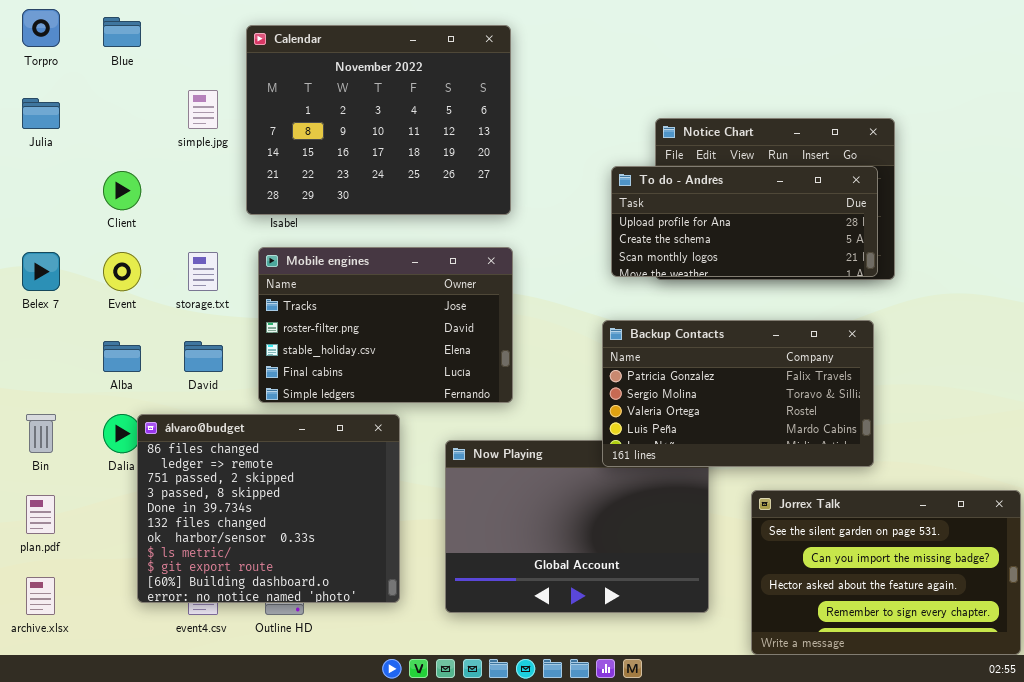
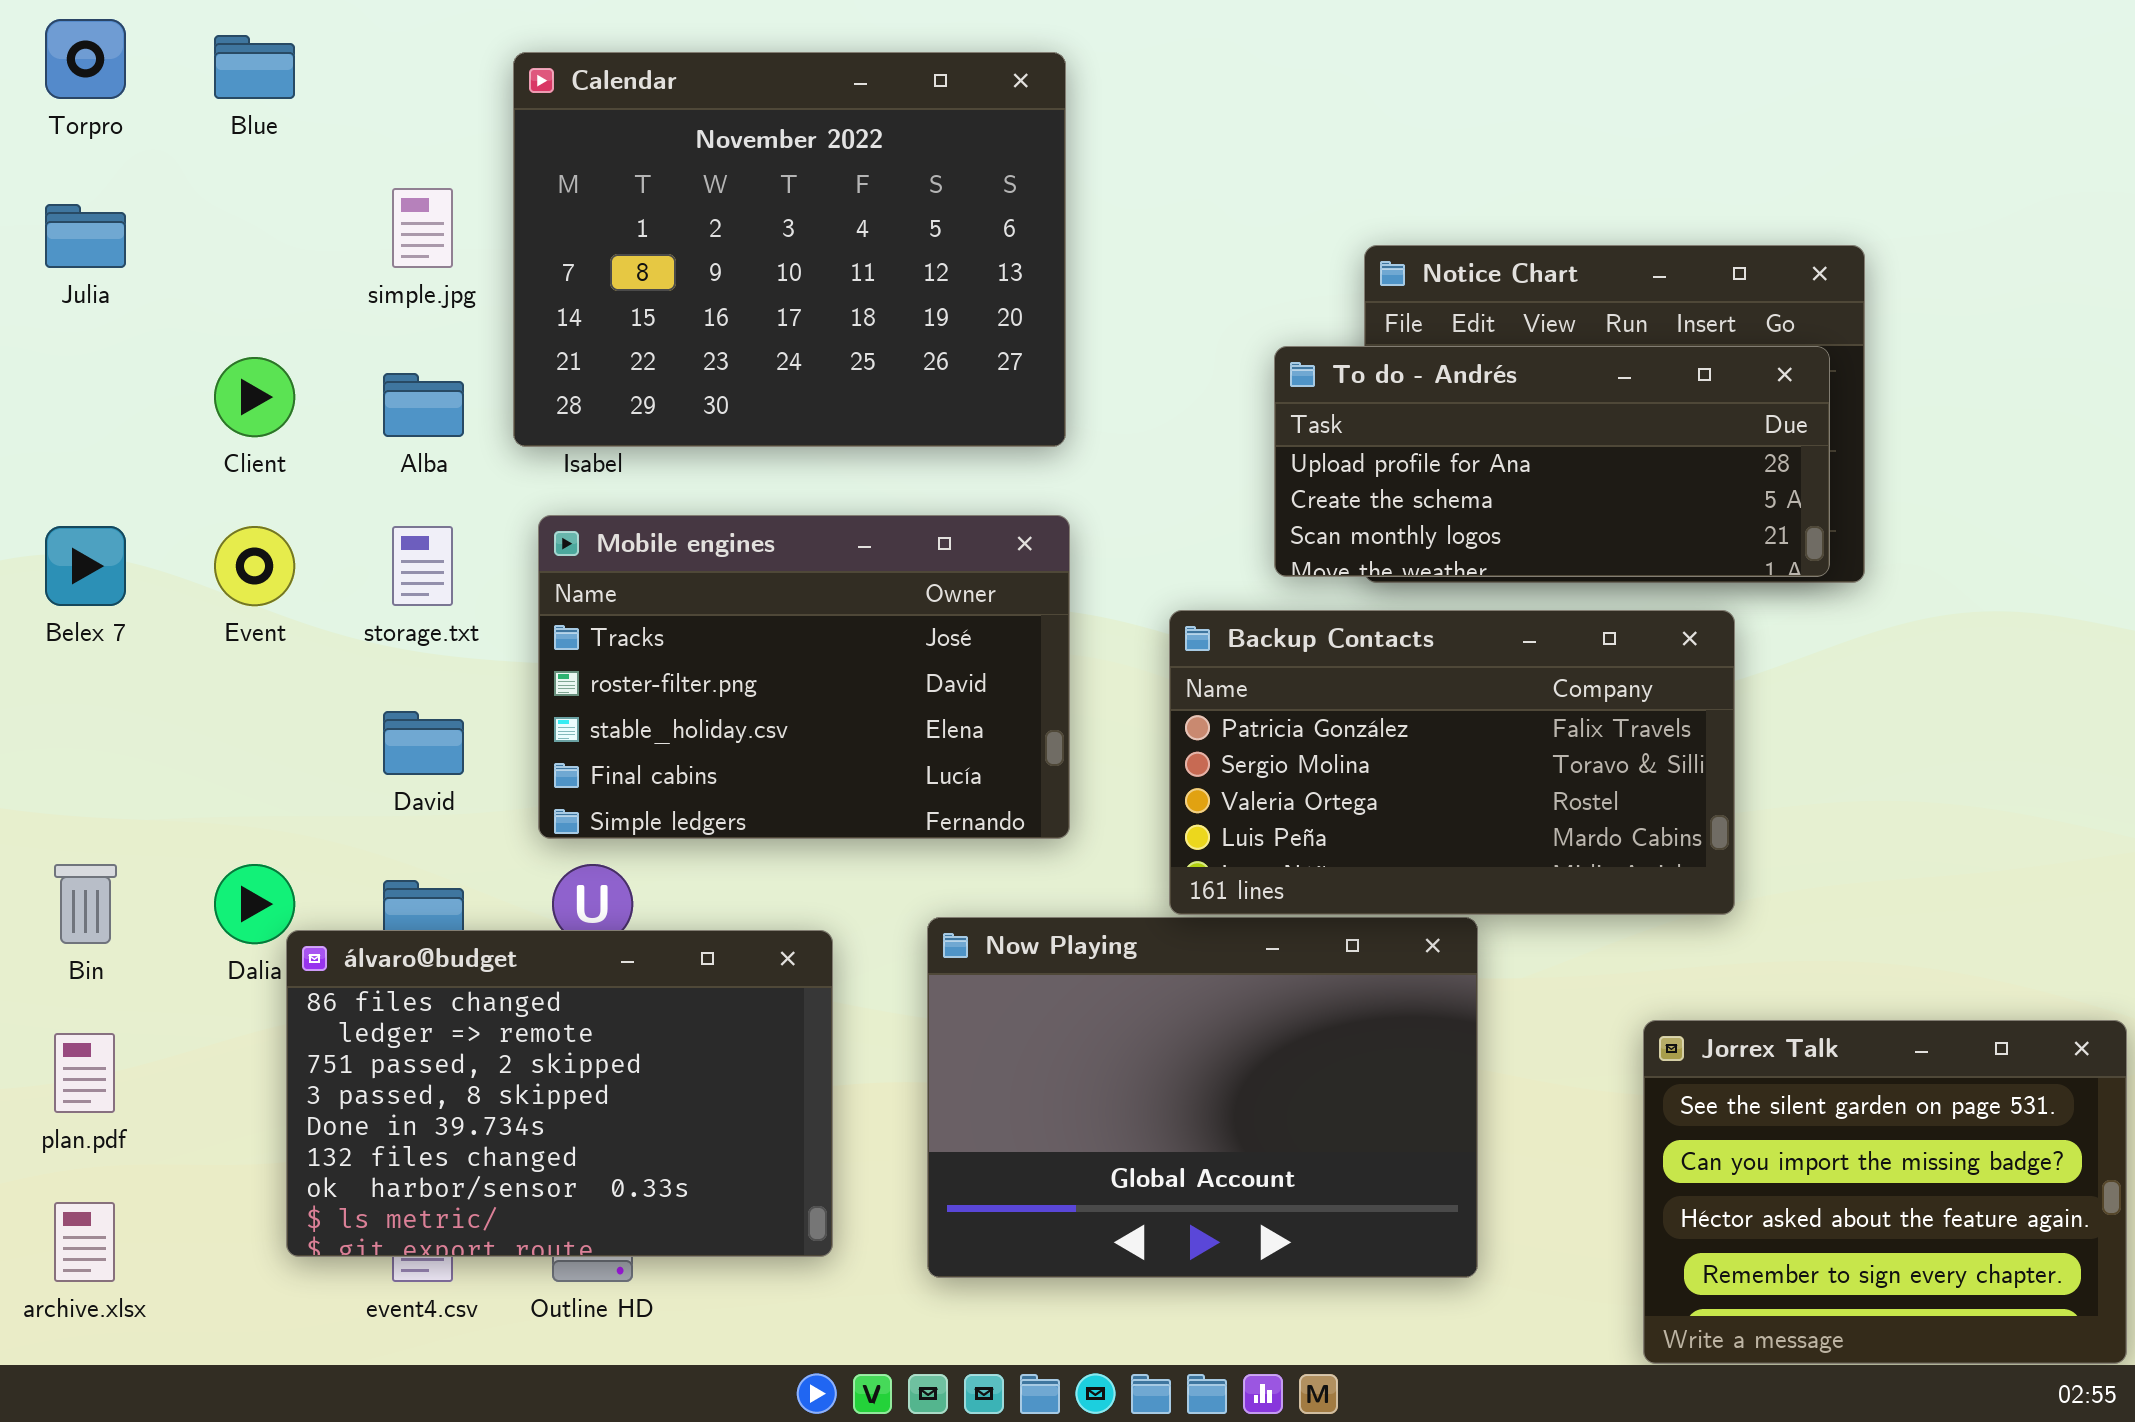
Backup Contacts: [602,320,874,467] -> [1169,610,1735,915], moved
Alba: [103,341,141,372] -> [383,373,464,437], moved
álvaro@budget: [137,414,400,603] -> [286,930,833,1257], resized
Jorrex Talk: [751,490,1021,655] -> [1643,1020,2127,1364], resized

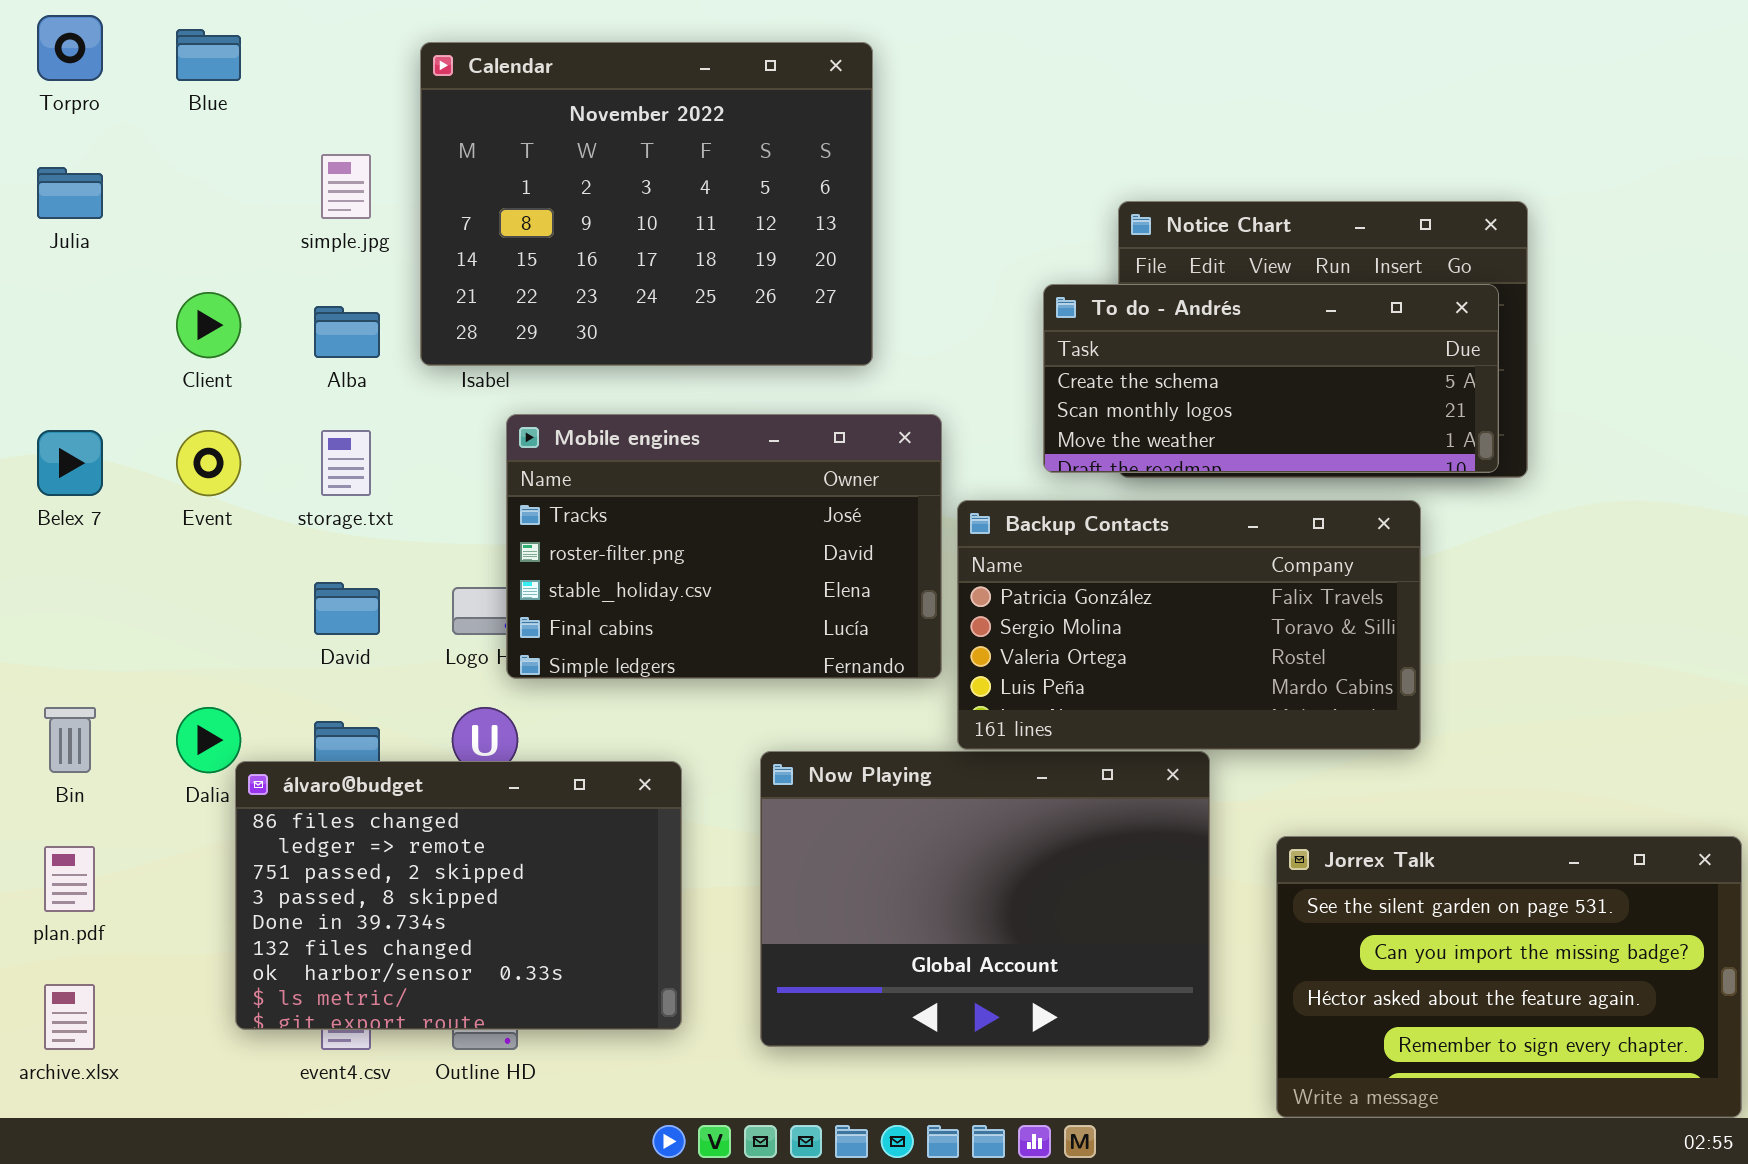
To do - Andrés: [1274,346,1830,577] -> [1043,284,1499,473], scrolled down 1 row
Mobile engines: [538,515,1070,839] -> [506,414,942,679], moved
Jorrex Talk: [1643,1020,2127,1364] -> [1276,836,1742,1118], resized

